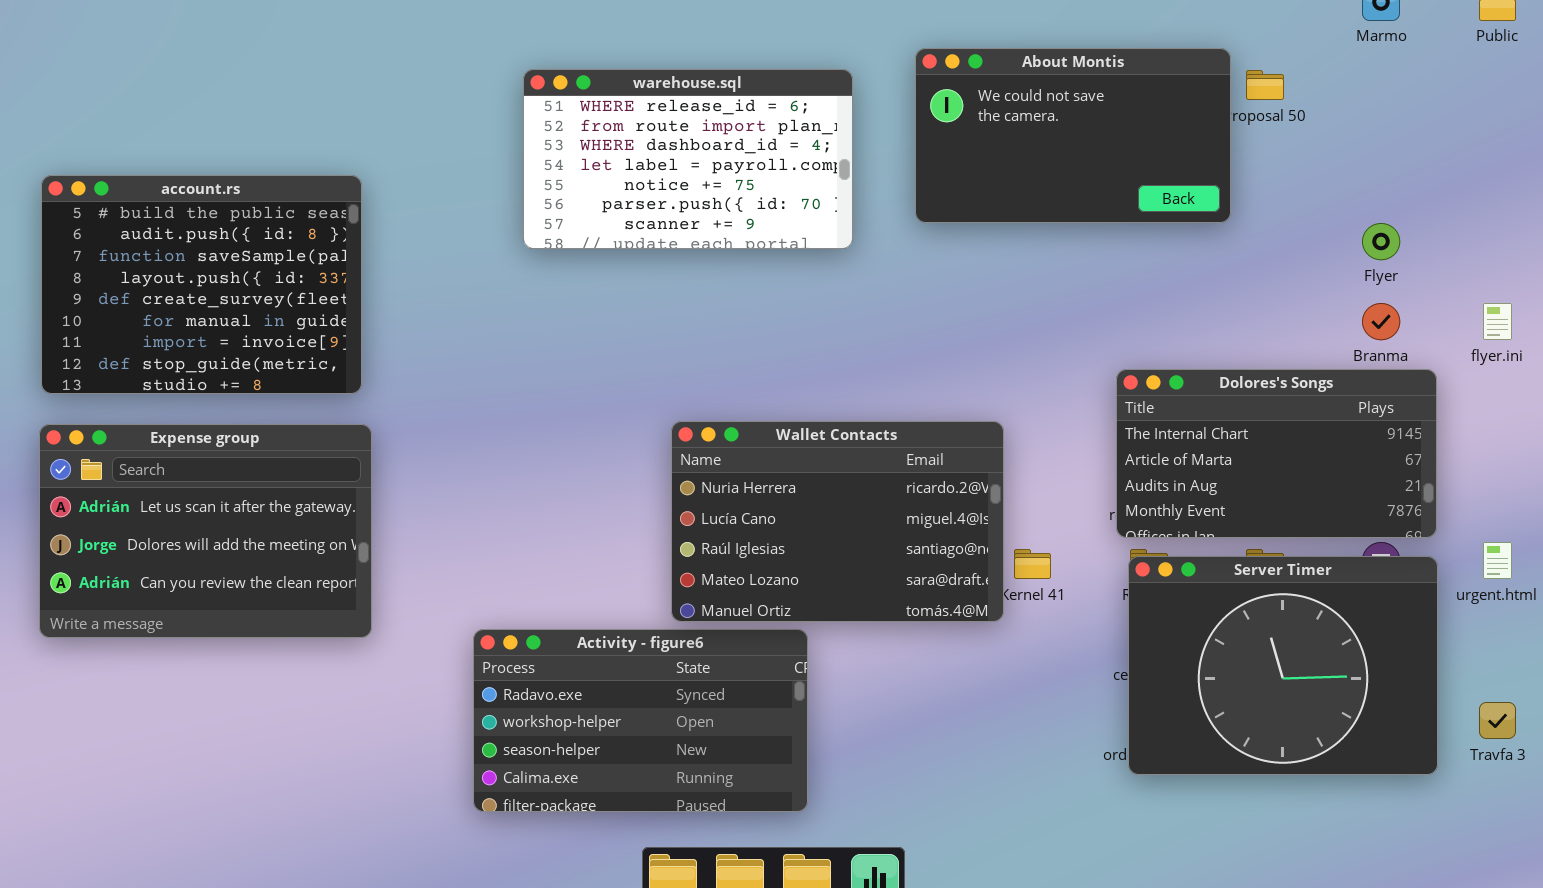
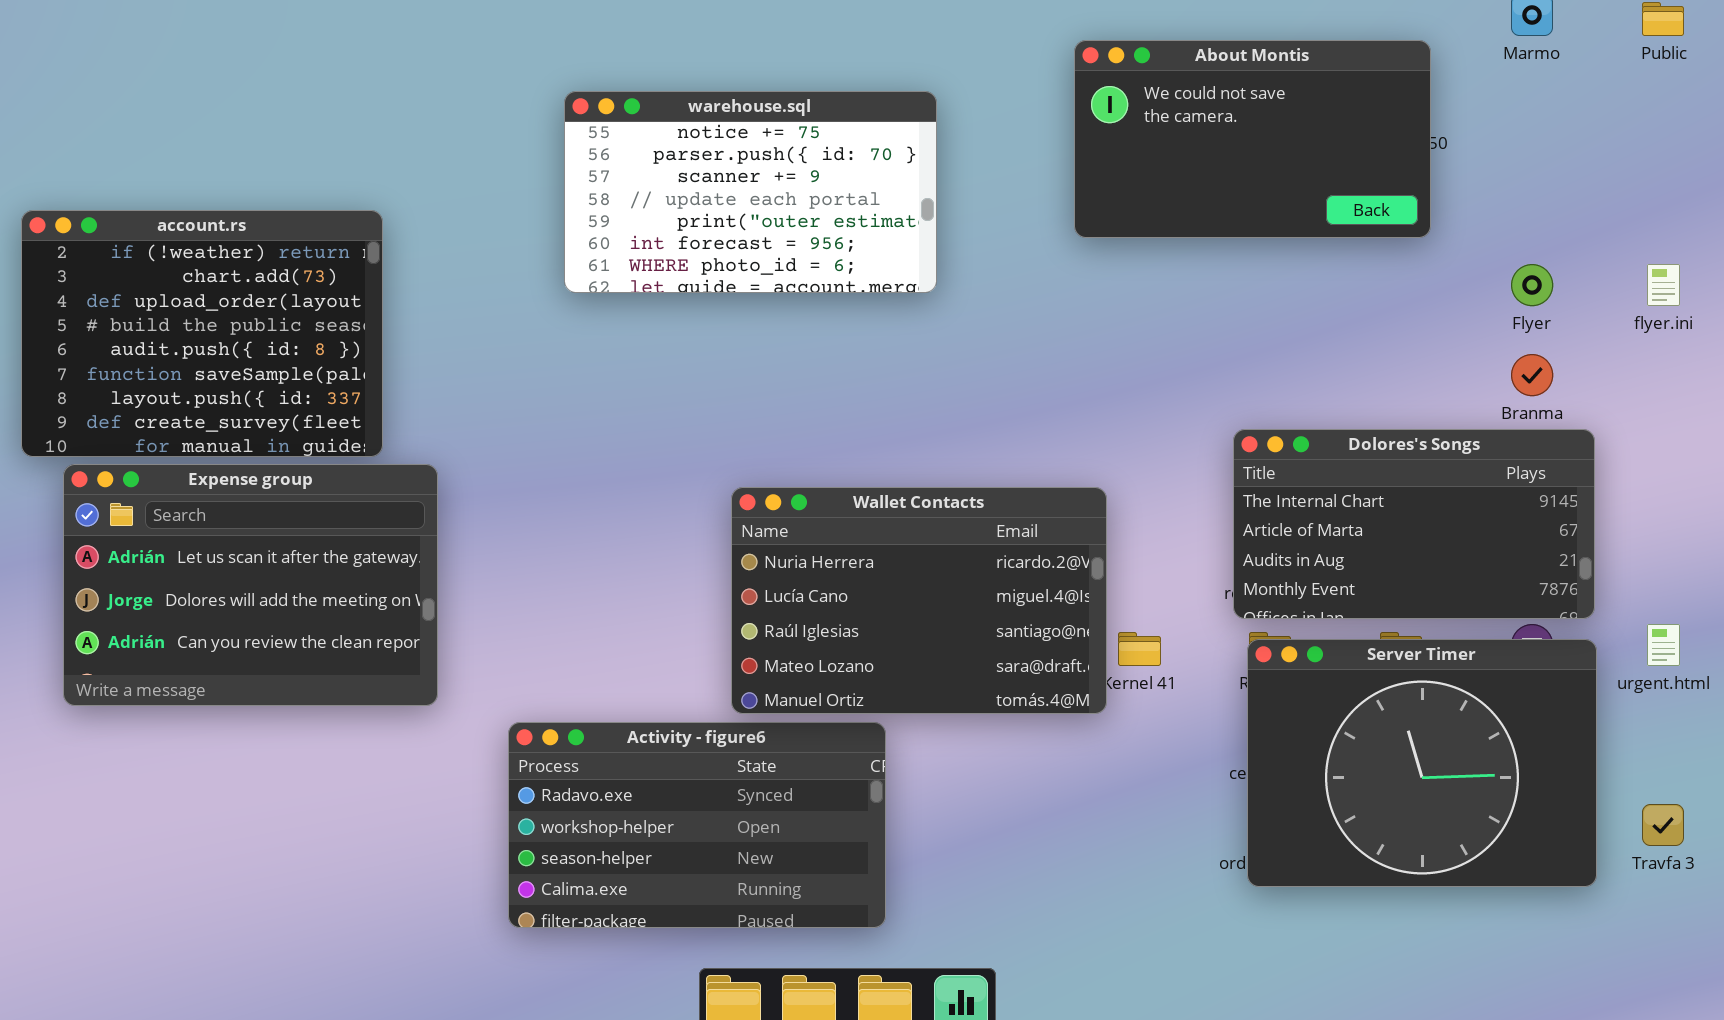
About Montis: [915,48,1231,223] -> [1074,40,1431,238], moved
warehouse.sql: [523,69,853,249] -> [564,91,937,293], scrolled down 4 rows
account.rs: [41,175,362,394] -> [21,210,383,457], scrolled up 3 rows
flyer.ini: [1483,303,1512,340] -> [1647,264,1680,306], moved
Expense group: [39,424,372,638] -> [63,464,438,706], moved

